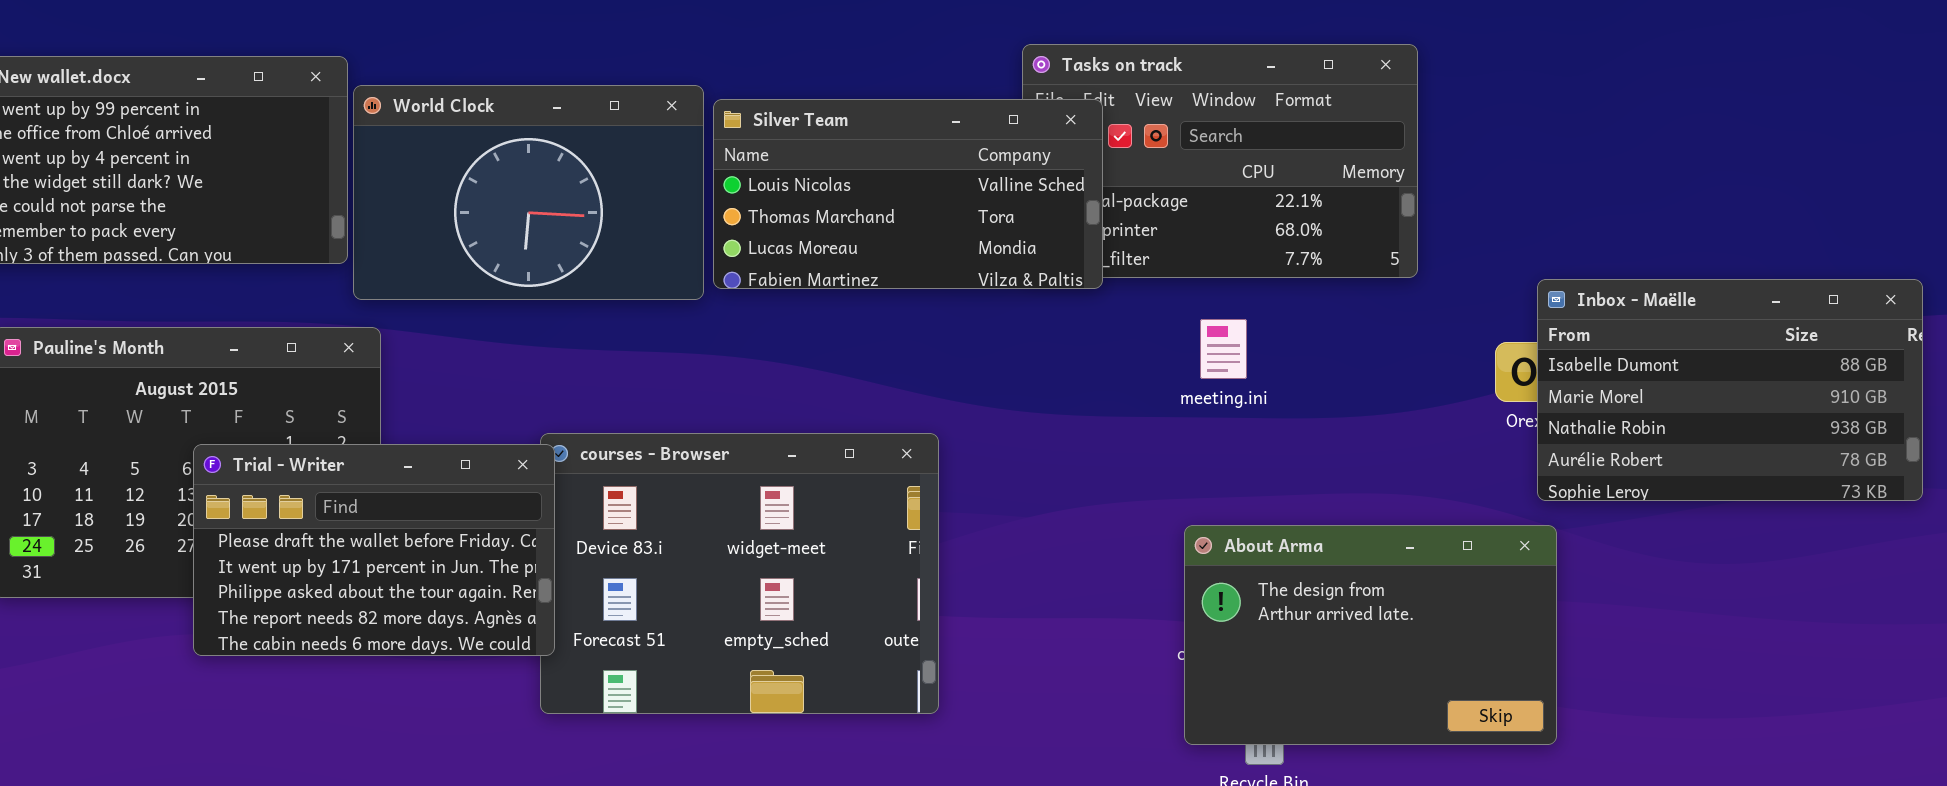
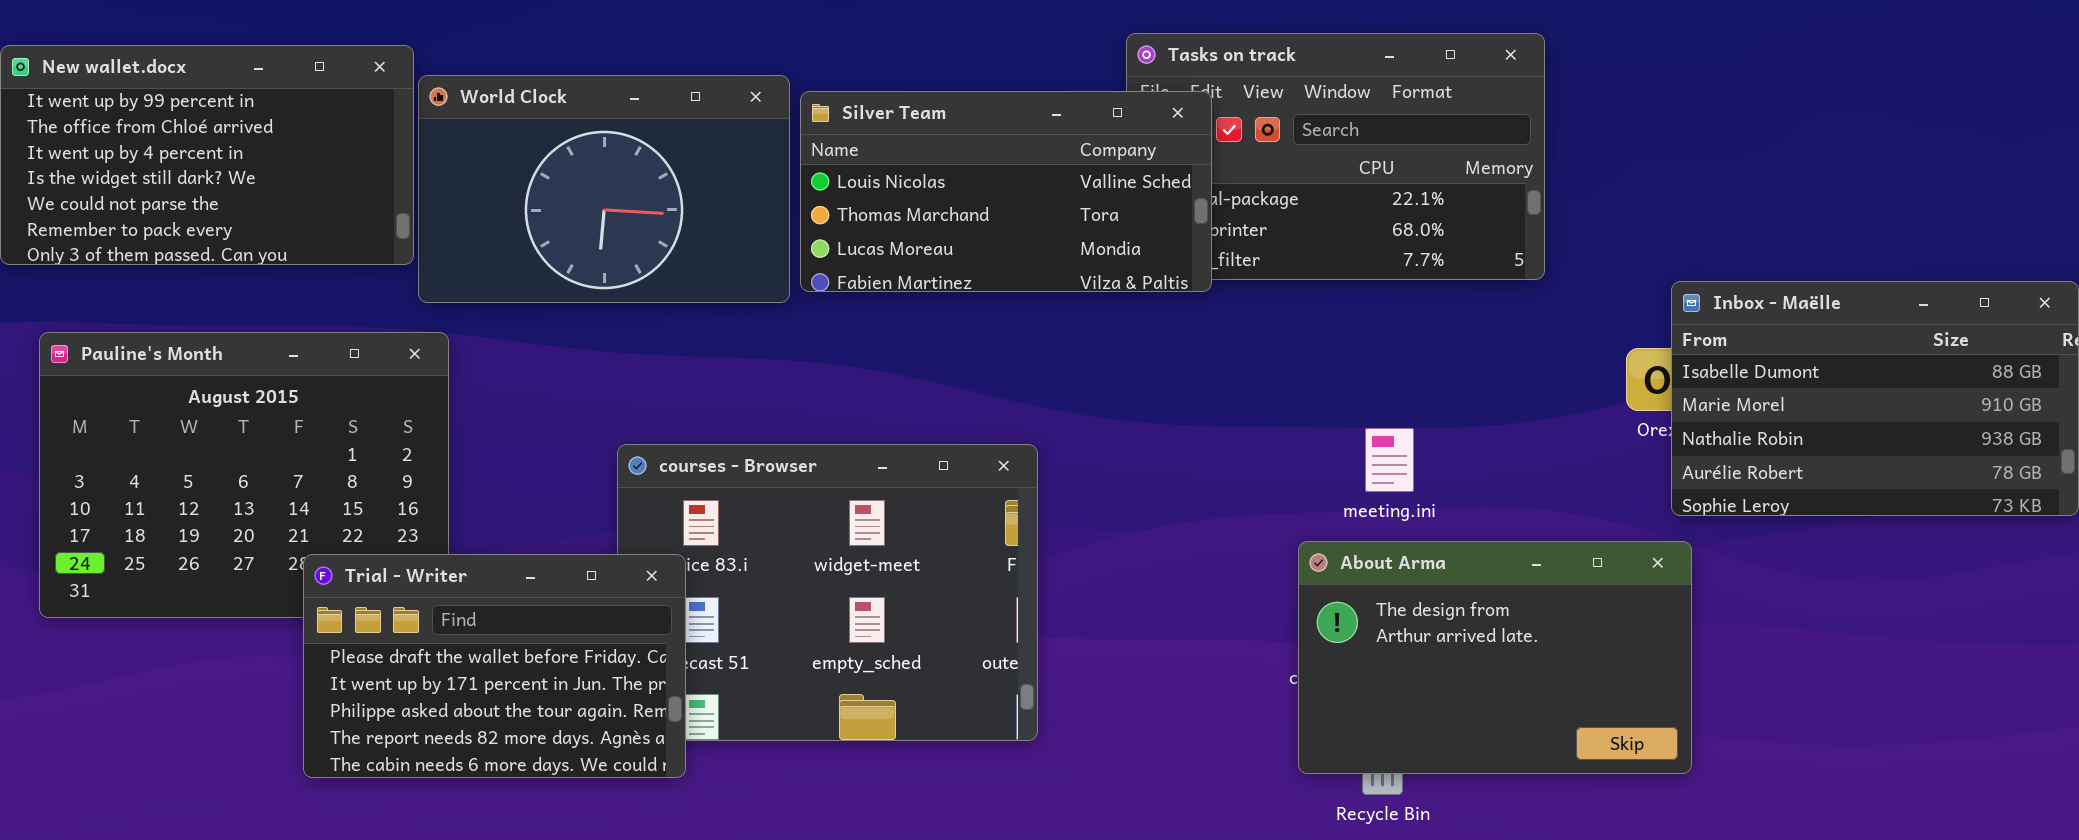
meeting.ini: [1200,319,1247,379] -> [1365,428,1414,492], moved
Trial - Writer: [193,444,555,656] -> [303,554,686,778], moved

